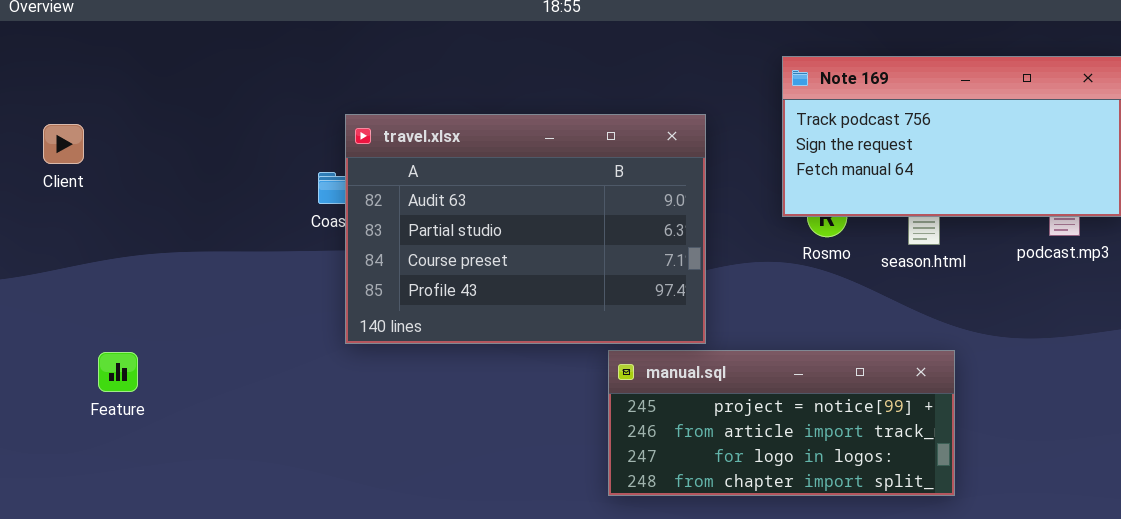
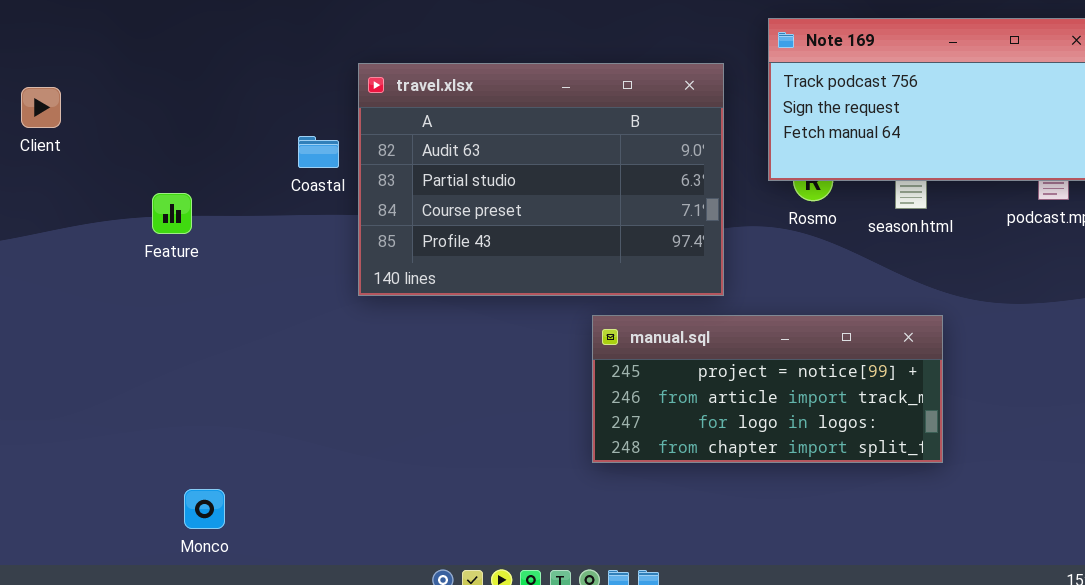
travel.xlsx: [345,114,706,344] -> [358,63,724,296], moved
Feature: [98,352,138,392] -> [152,193,192,234], moved

